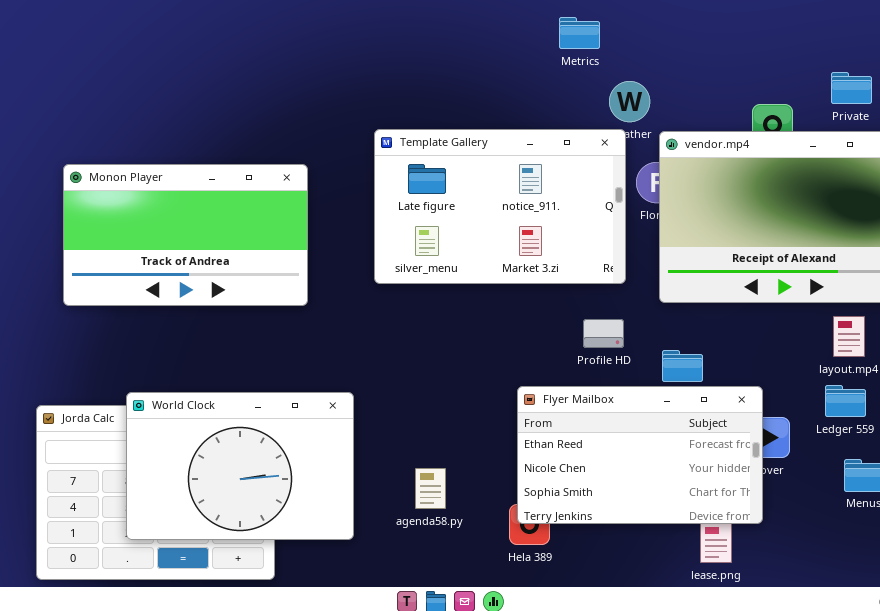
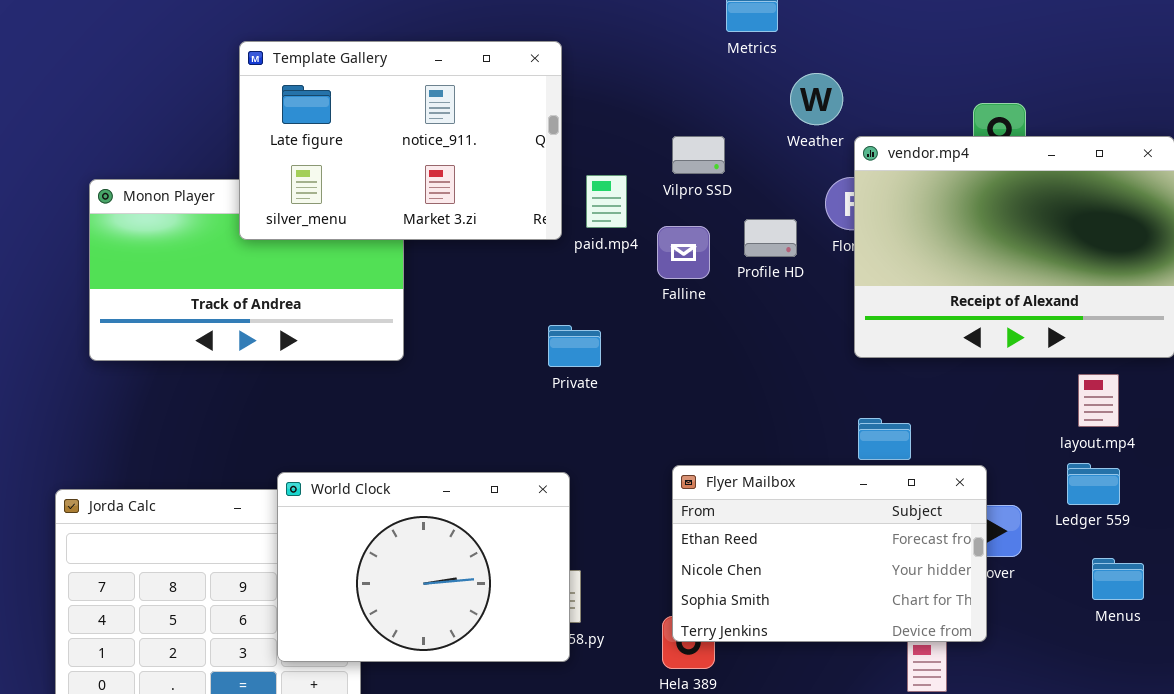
Private: [831,72,872,104] -> [548,325,601,367], moved
Template Gallery: [374,129,626,284] -> [239,41,562,240], moved
Profile HD: [583,319,624,348] -> [744,219,797,257], moved
World Clock: [126,392,354,540] -> [277,472,570,662], moved

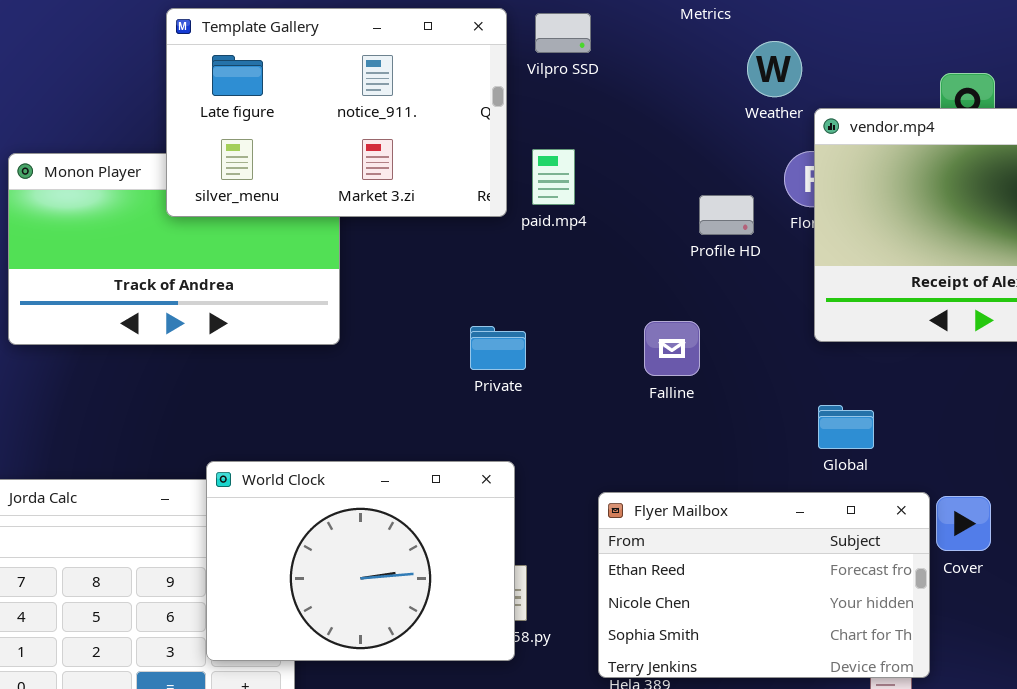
Vilpro SSD: [672,136,725,174] -> [535,13,591,53], moved
Falline: [657,226,710,279] -> [644,321,700,376], moved
Private: [548,325,601,367] -> [470,326,526,370], moved
Flyer Mailbox: [672,465,987,642] -> [598,492,930,678], moved

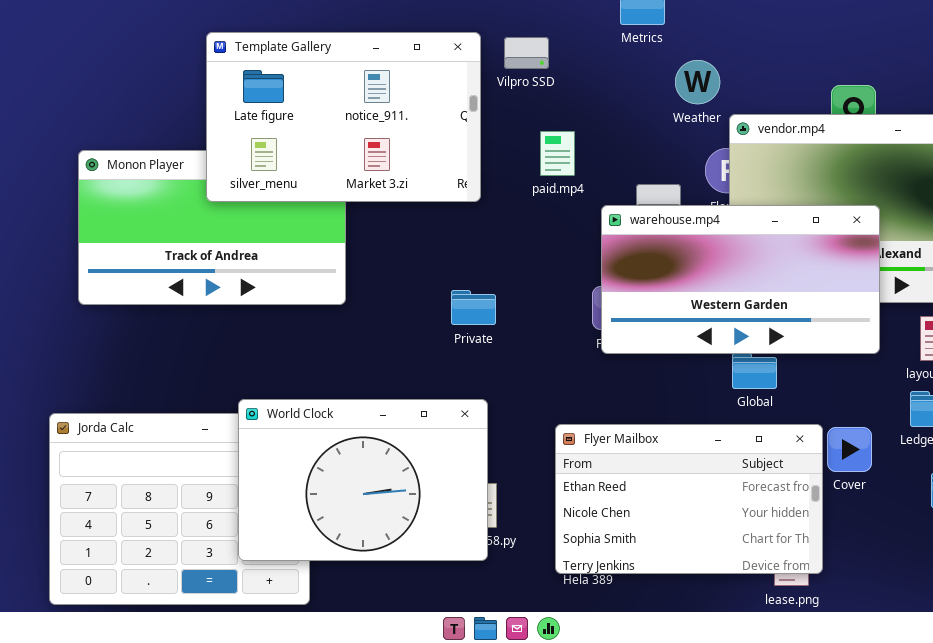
paid.mp4: [532,149,575,205] -> [540,131,575,176], moved
warehouse.mp4: none -> [601,205,880,354], opened

